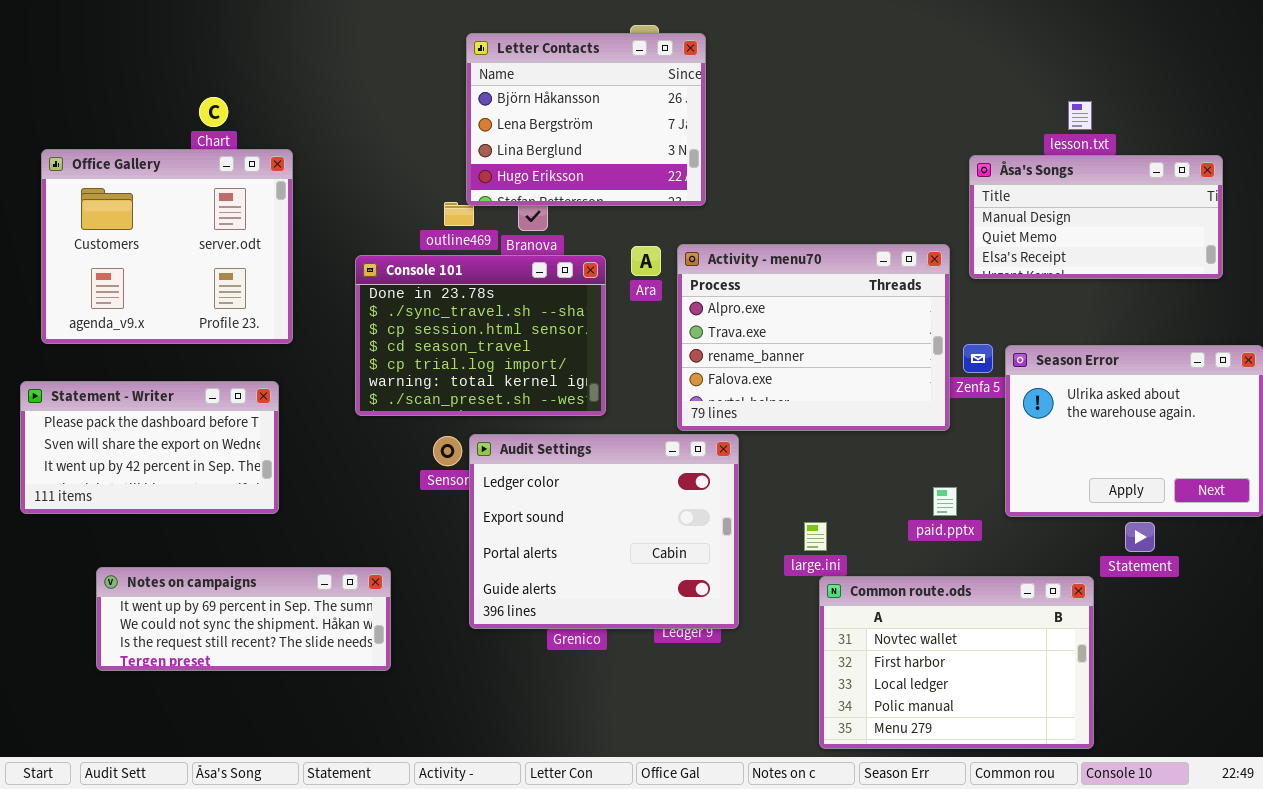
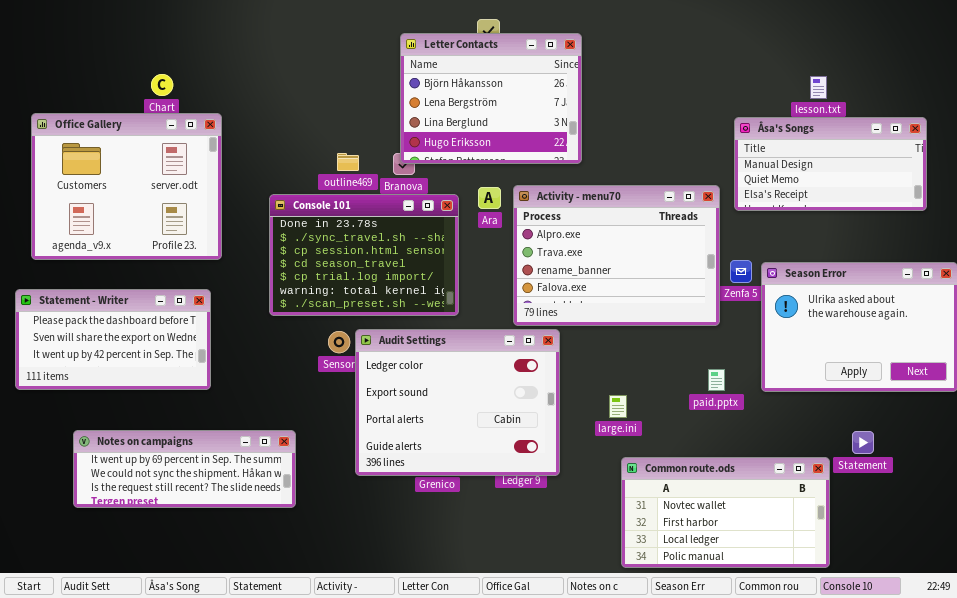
Letter Contacts: [466,33,706,206] -> [400,33,582,164], moved
Statement: [1125,522,1155,552] -> [852,431,874,454], moved
Common route.ods: [819,576,1094,749] -> [621,457,830,568], resized

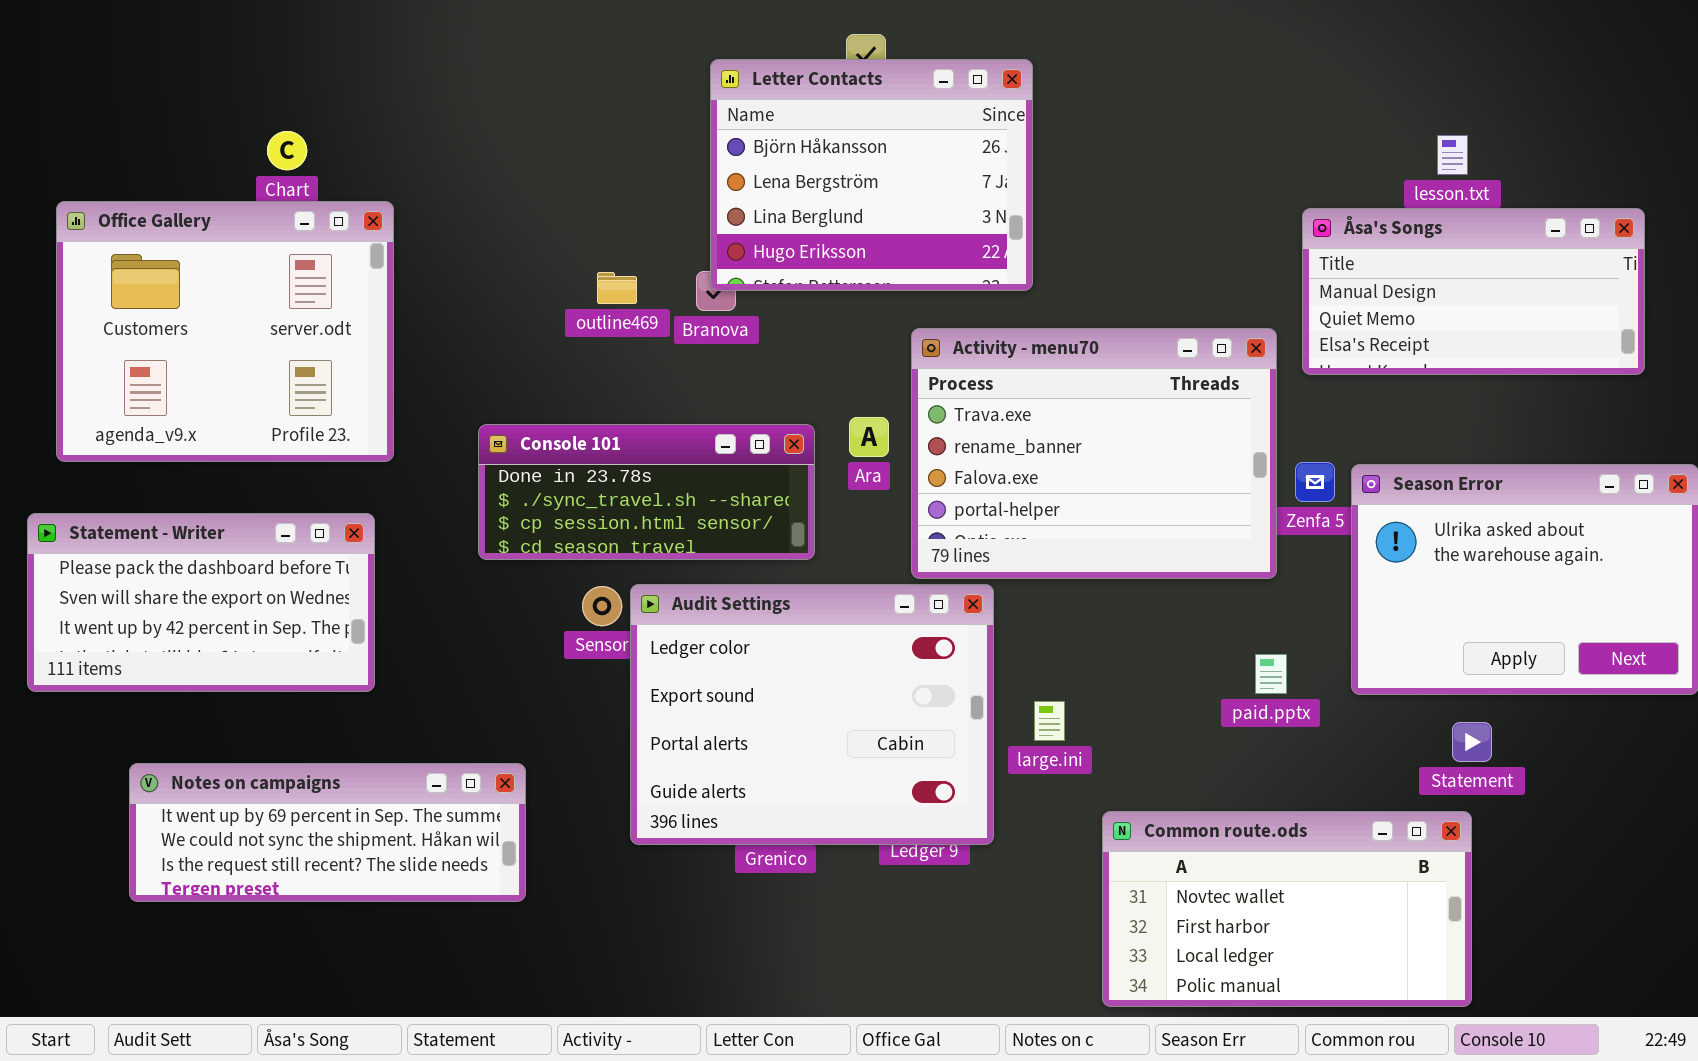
Activity - menu70: [513,185,720,326] -> [911,328,1277,579], scrolled down 1 row
Ara: [478,187,501,209] -> [849,417,889,457], moved
Console 101: [269,194,459,316] -> [478,424,815,560], resized
large.ini: [609,395,627,418] -> [1034,701,1065,741], moved
Statement: [852,431,874,454] -> [1452,722,1492,762], moved

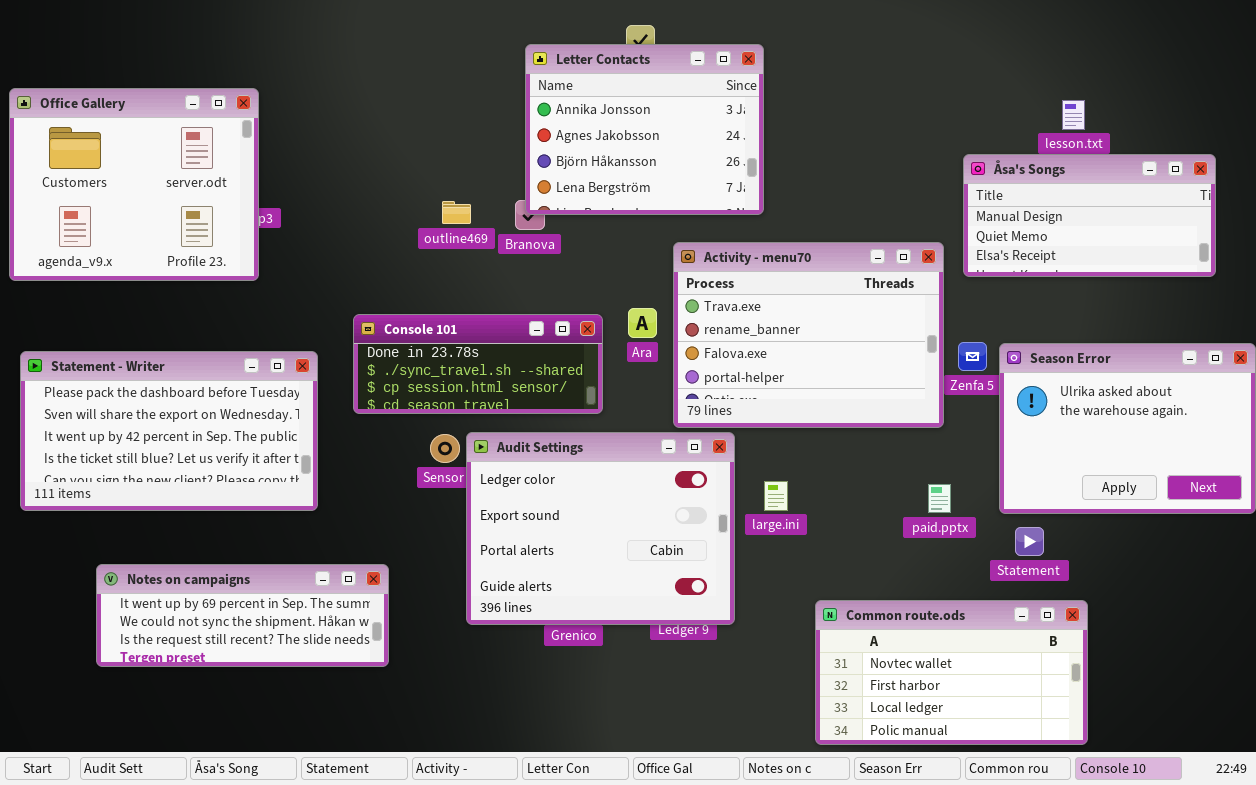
Letter Contacts: [710,59,1033,291] -> [525,44,764,215], scrolled up 2 rows
Office Gallery: [56,201,394,462] -> [9,88,259,281], moved
Statement - Writer: [27,513,375,692] -> [20,351,318,511], resized
large.ini: [1034,701,1065,741] -> [764,481,788,511], moved
Statement: [1452,722,1492,762] -> [1015,527,1044,556], moved

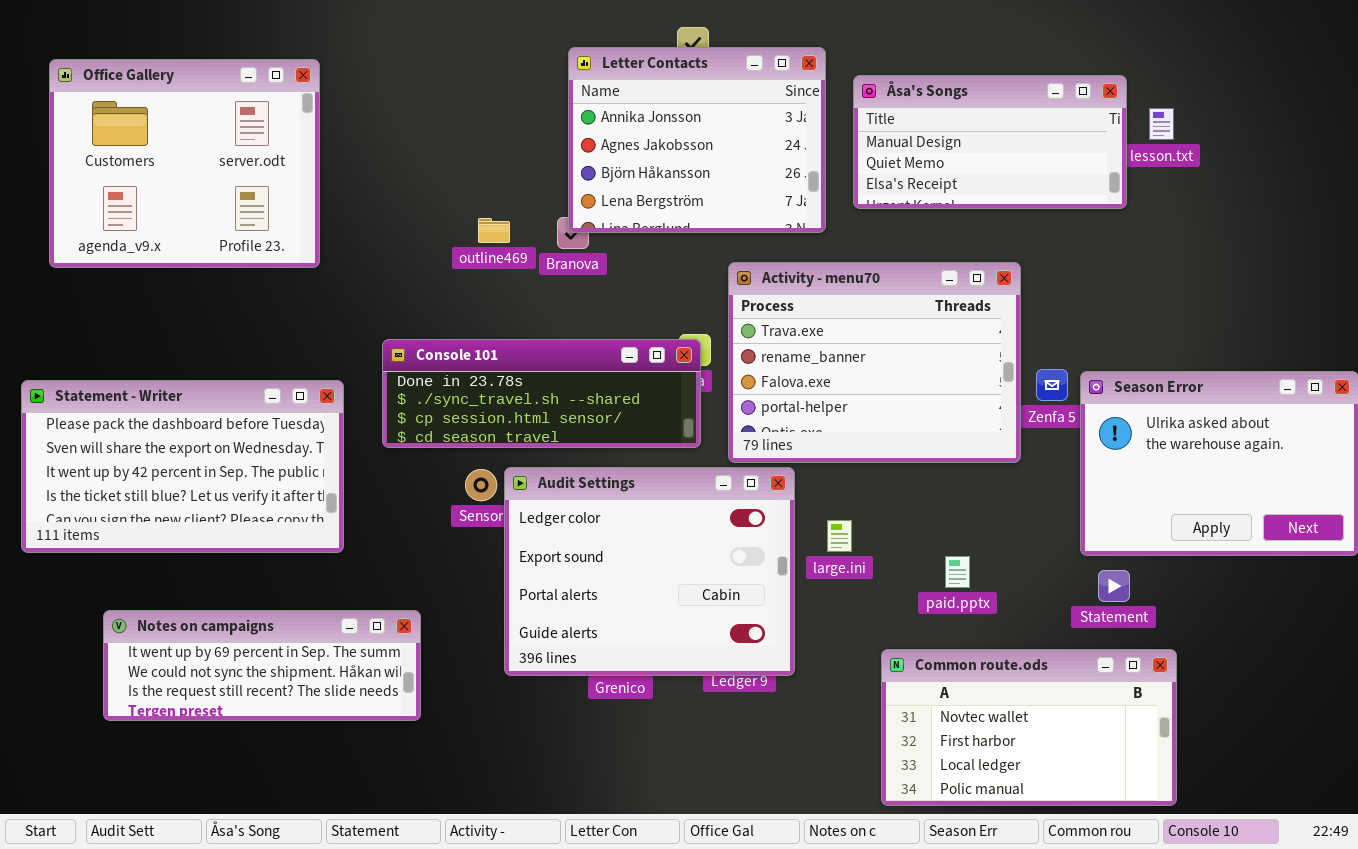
Office Gallery: [9,88,259,281] -> [49,59,320,268], moved
Åsa's Songs: [963,154,1216,277] -> [853,75,1127,209], moved
Console 101: [353,314,603,414] -> [382,339,701,448], resized
paid.pptx: [928,484,951,513] -> [945,556,970,588], moved

